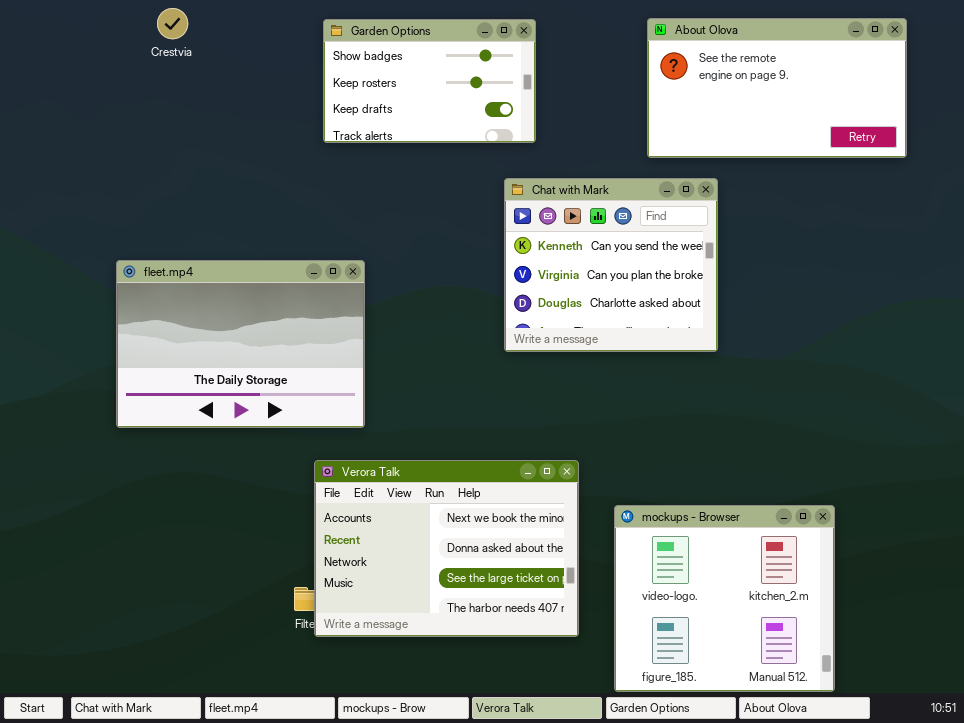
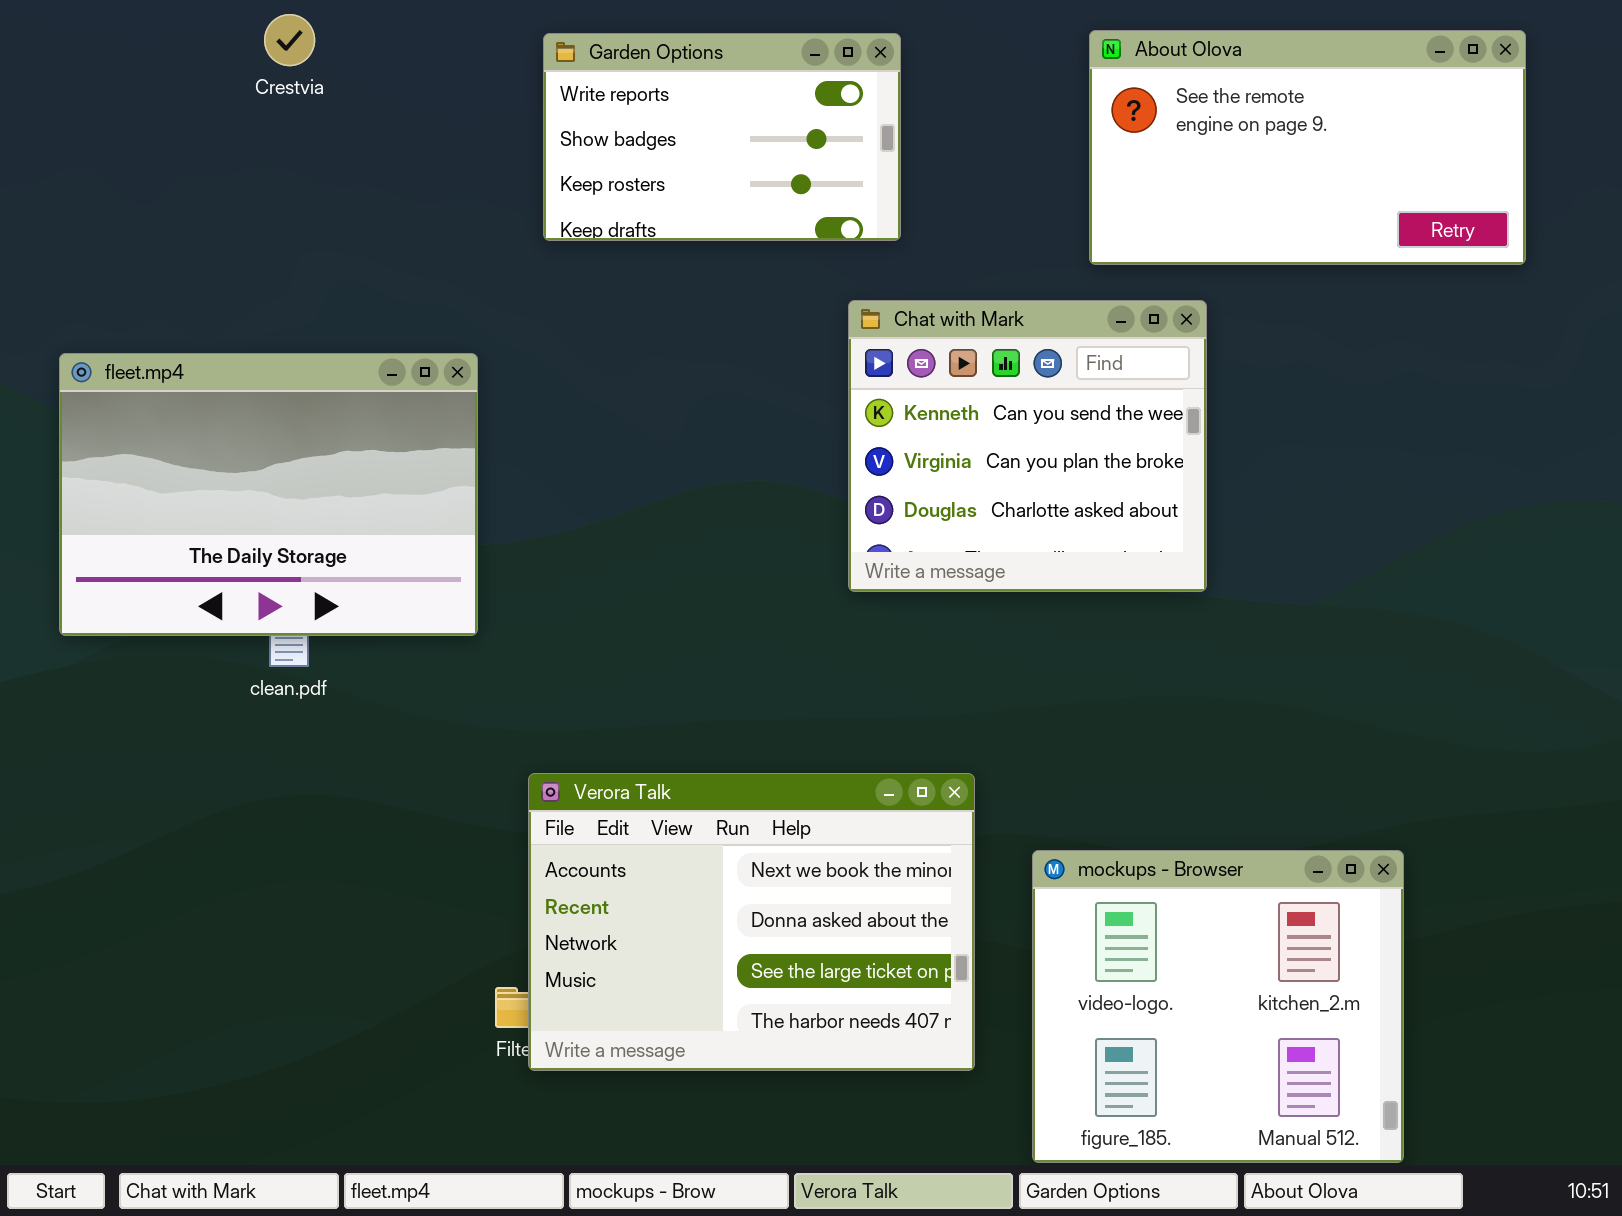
Garden Options: [323,19,536,143] -> [543,33,901,241], scrolled up 1 row
fleet.mp4: [116,260,365,428] -> [59,353,478,636], moved

